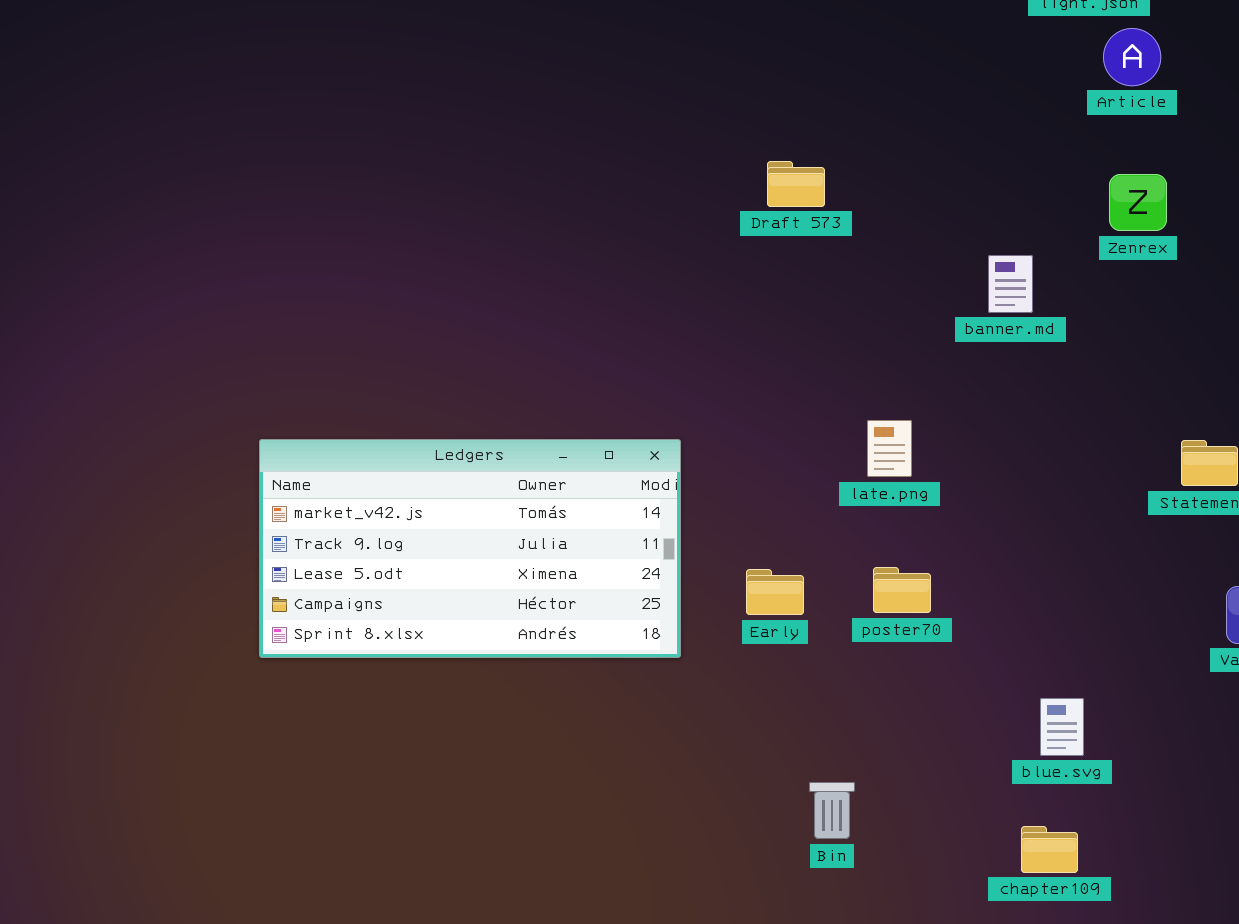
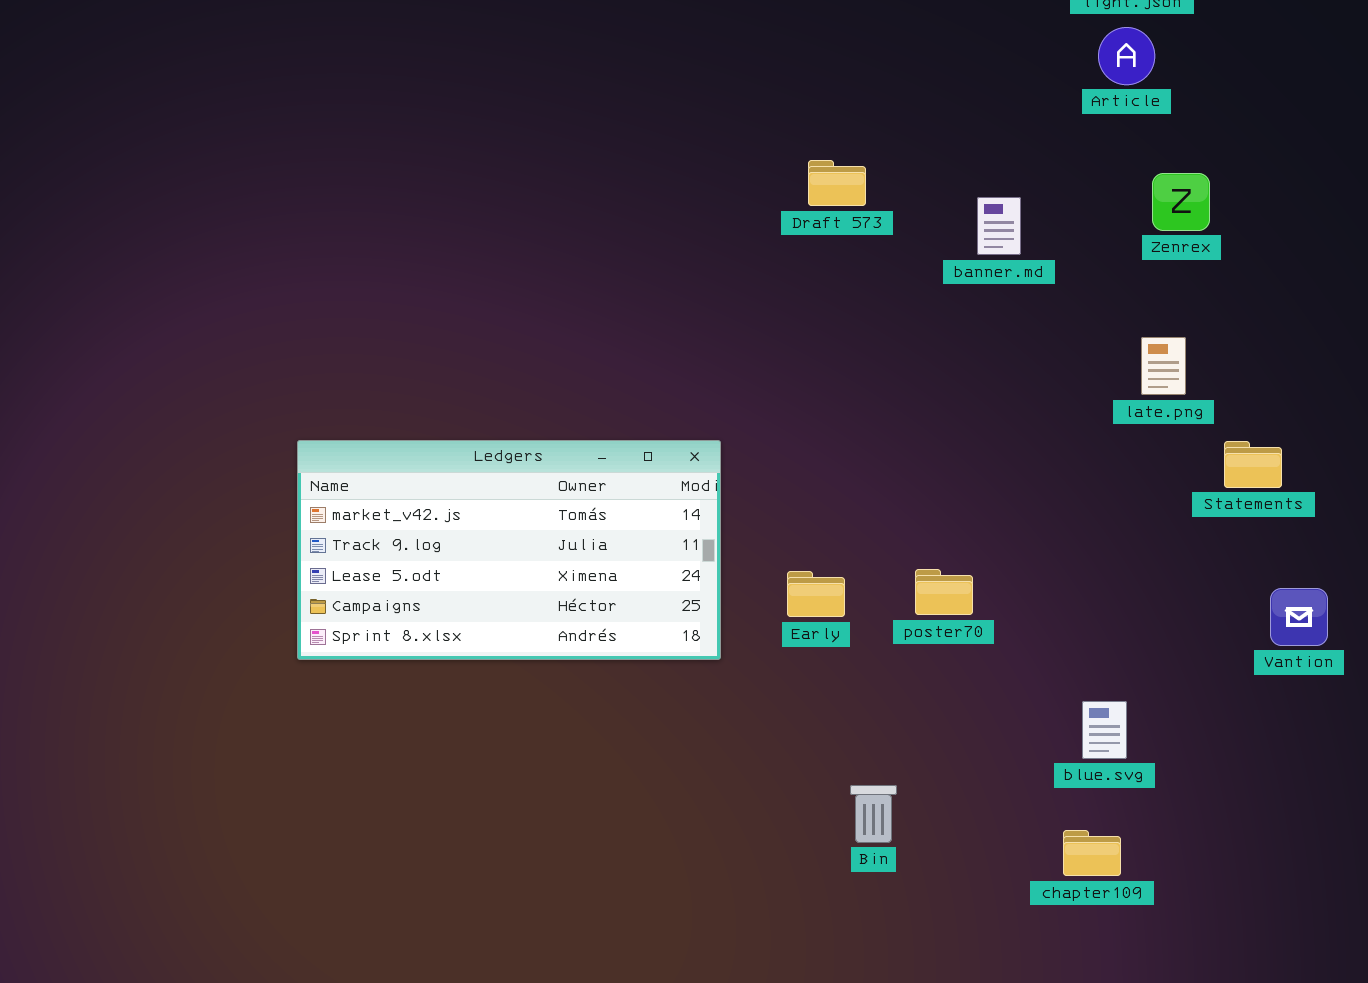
Article: [1103,28,1161,86] -> [1098,27,1155,85], moved
banner.md: [988,255,1033,313] -> [977,197,1021,255], moved
late.png: [867,420,912,477] -> [1141,337,1186,395], moved

